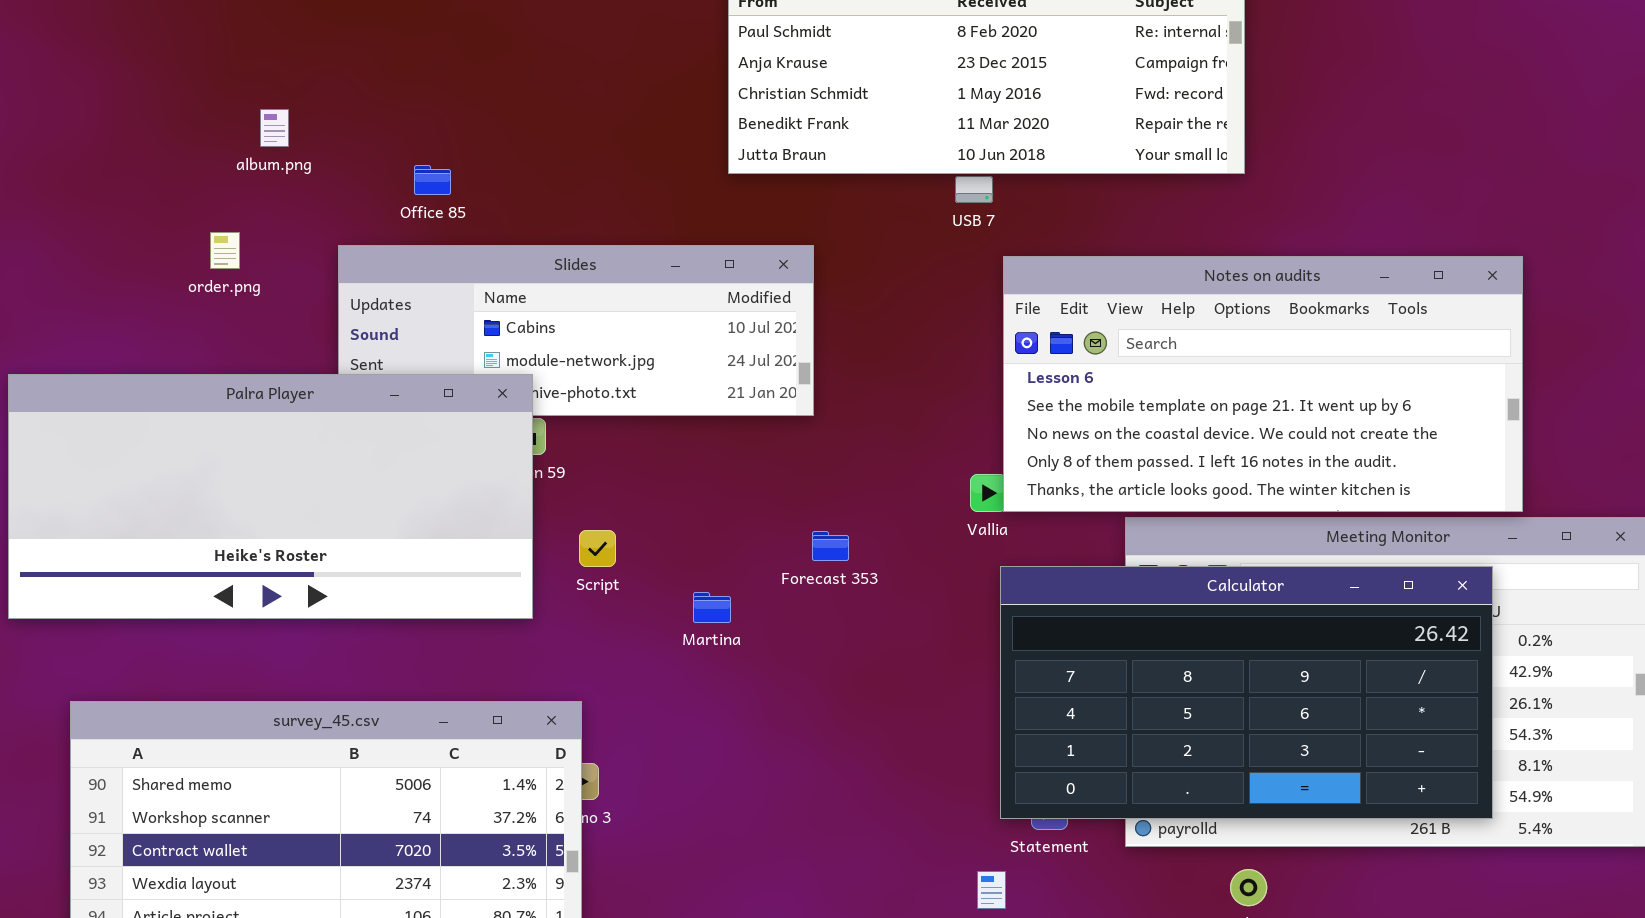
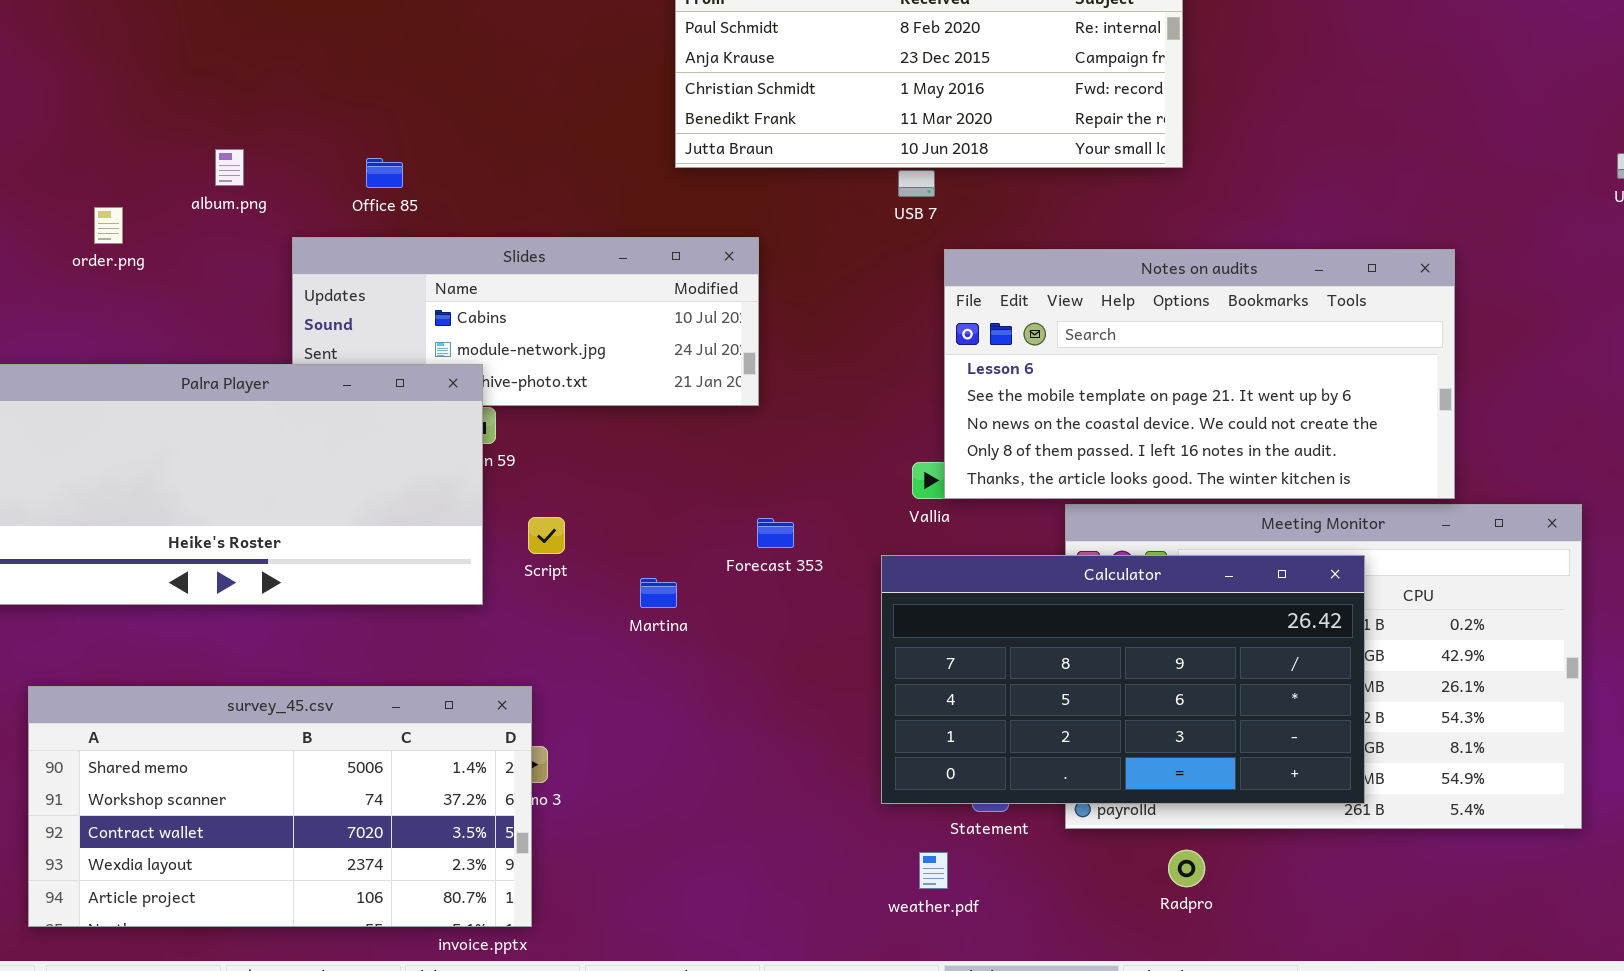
album.png: [260,109,289,147] -> [215,149,244,186], moved
order.png: [210,232,240,269] -> [94,207,123,244], moved
Calculator: [1000,566,1493,819] -> [881,555,1365,804], moved

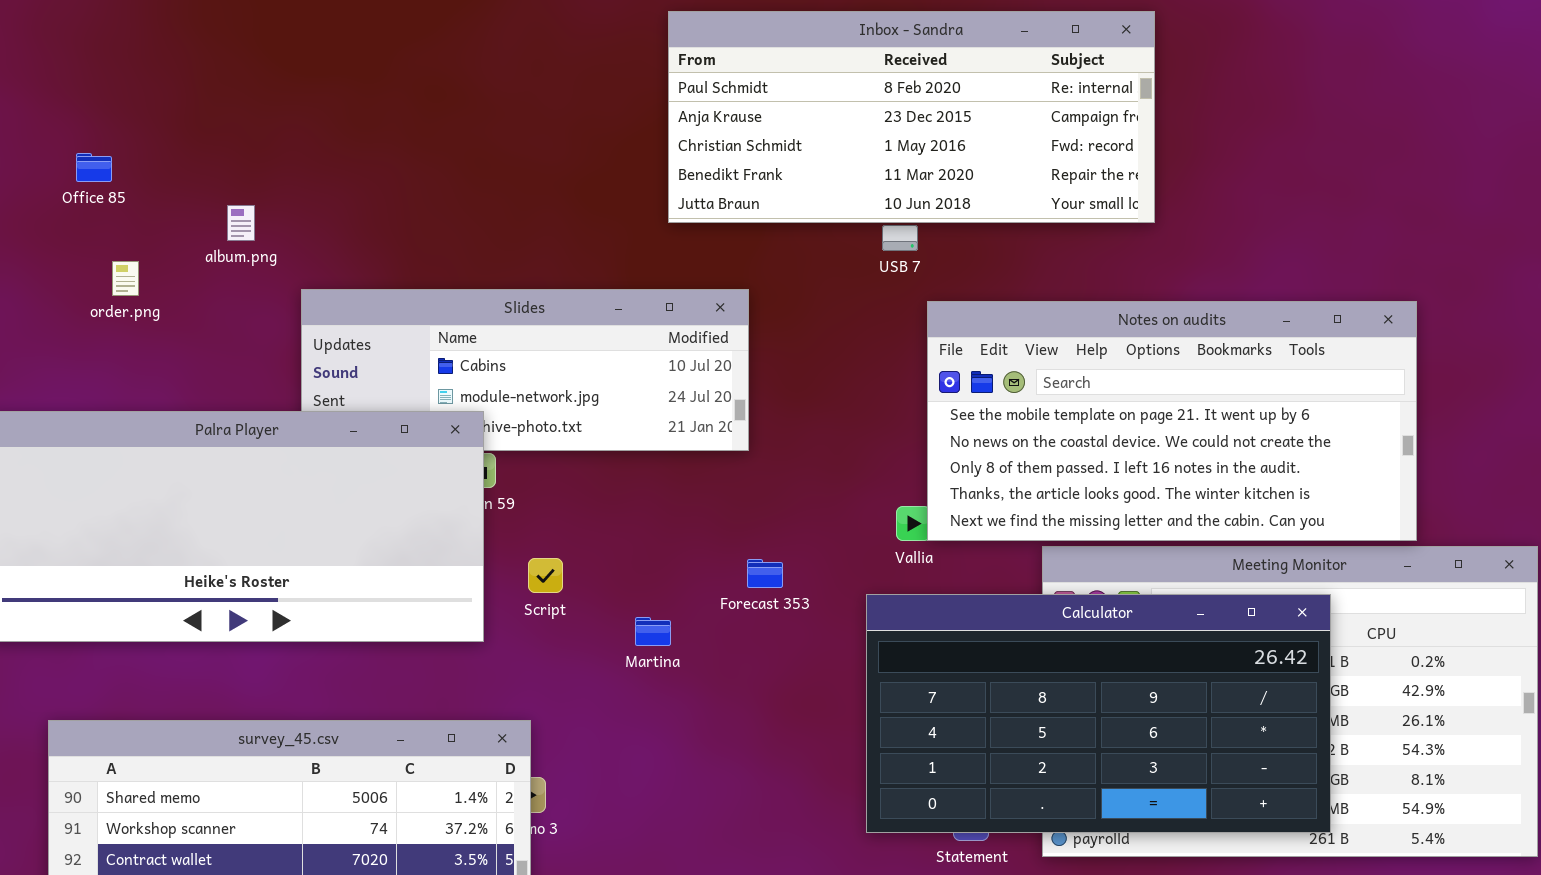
Office 85: [366,158,403,188] -> [76,153,112,182], moved
Notes on audits: [944,249,1455,499] -> [927,301,1417,541], scrolled down 1 row

